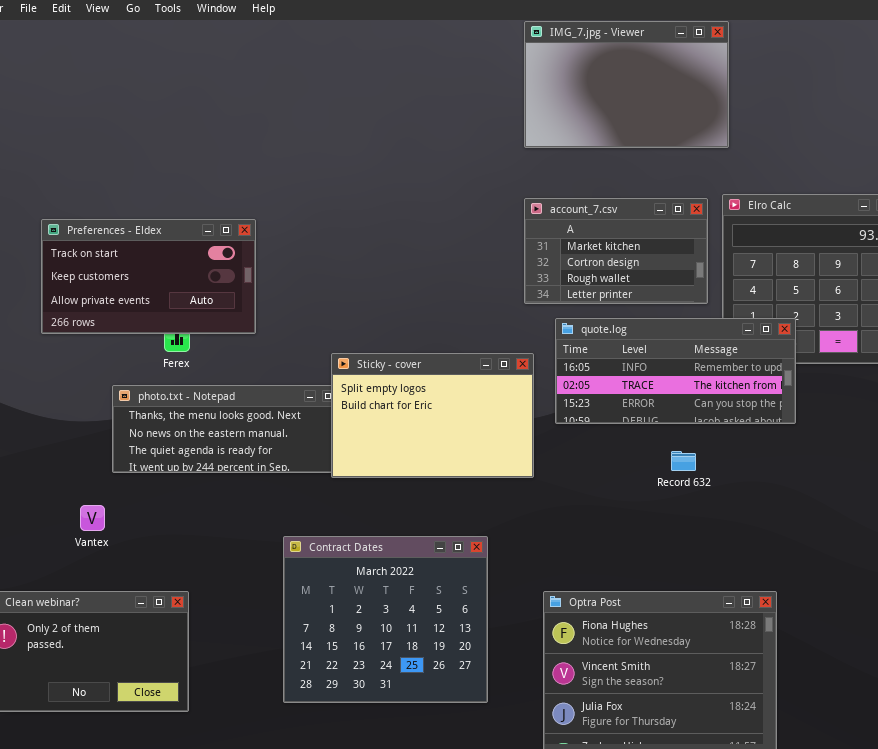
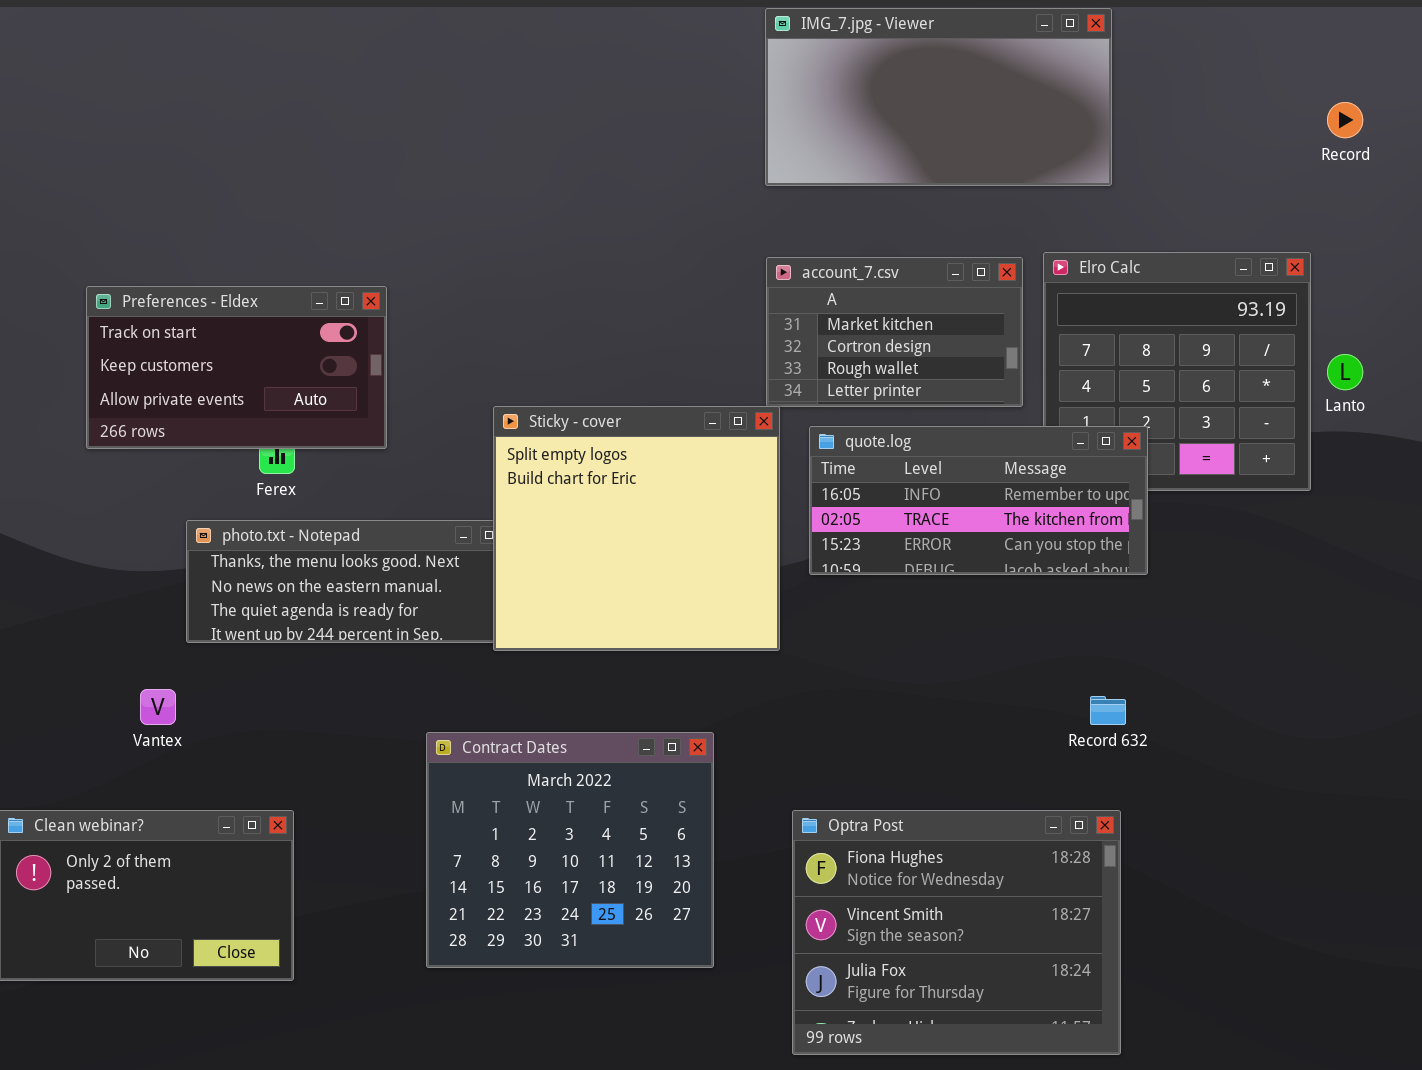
IMG_7.jpg - Viewer: [524,21,729,148] -> [765,8,1112,186], resized
Sticky - cover: [331,353,534,478] -> [493,406,780,651], resized
Record 632: [671,451,696,471] -> [1090,696,1126,725], moved

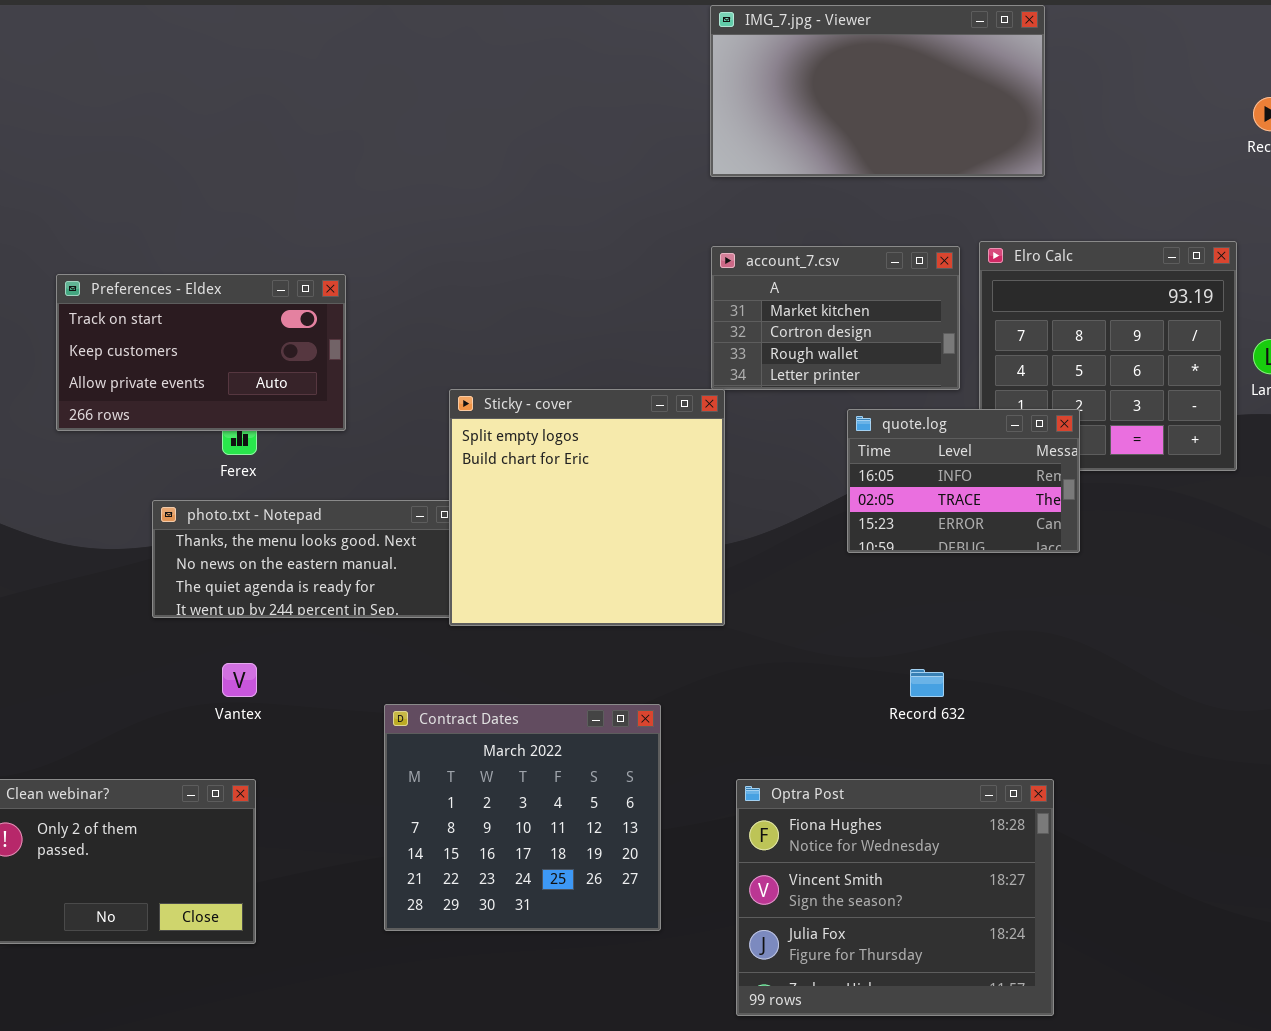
quote.log: [809,426,1148,575] -> [847,409,1080,553], resized
Vantex: [140,689,176,725] -> [222,663,257,697], moved
Record 632: [1090,696,1126,725] -> [910,669,944,697], moved

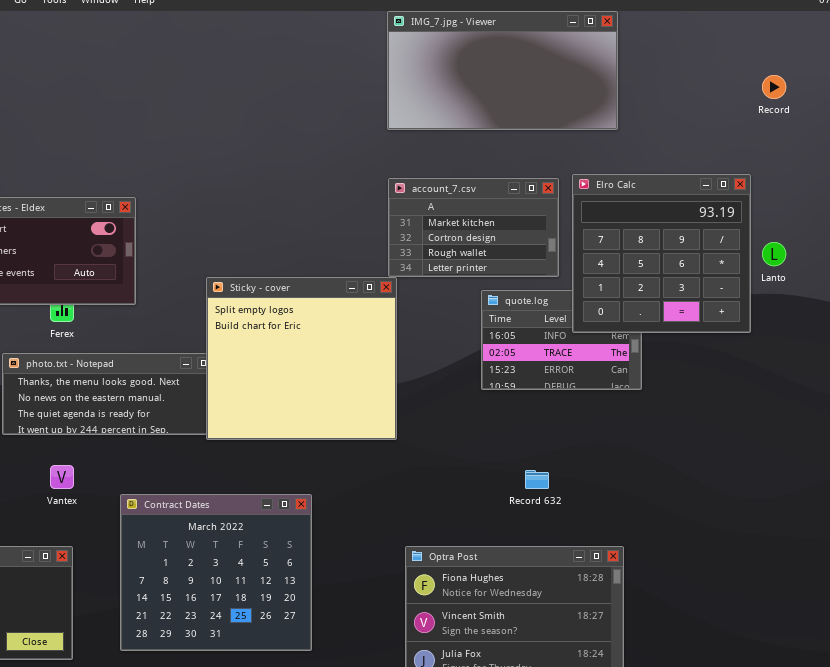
Elro Calc: [979,241,1237,471] -> [572,174,751,333], raised
Contract Dates: [384,704,661,931] -> [120,494,312,651], moved

